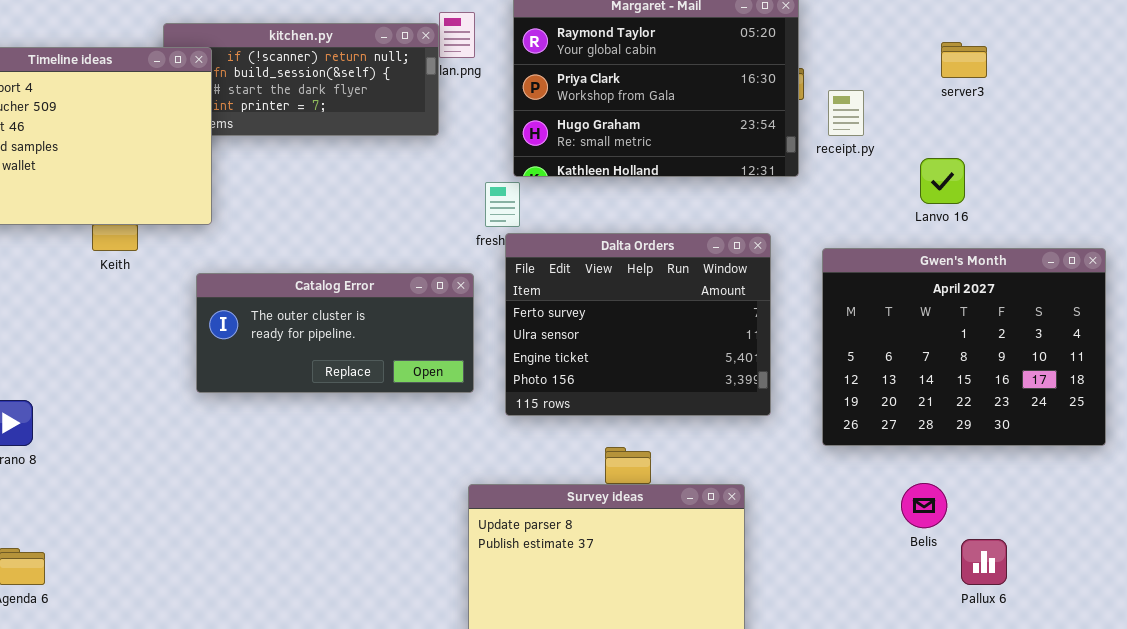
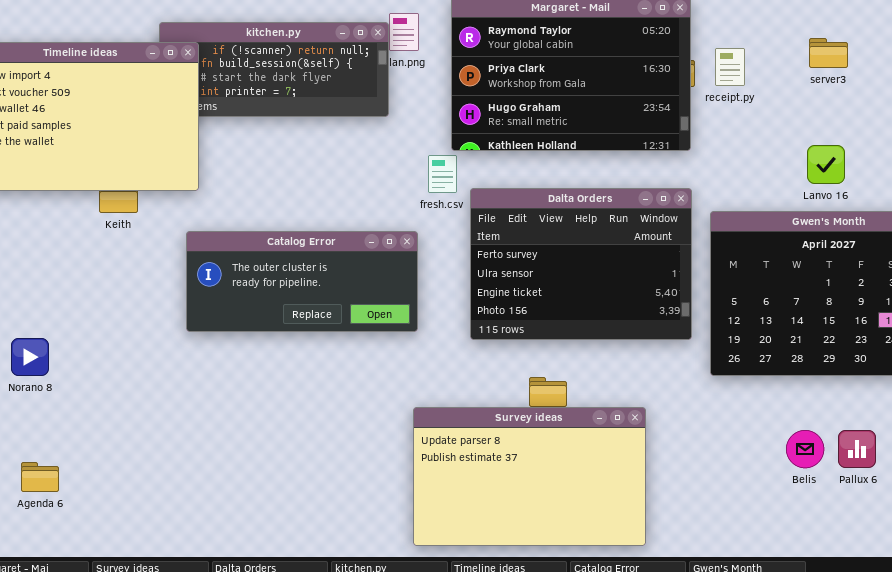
receipt.py: [828,90,864,136] -> [715,48,745,86], moved
Lanvo 16: [920,158,965,204] -> [807,145,845,184], moved
Dalta Orders: [505,233,771,416] -> [470,188,692,340], moved
Belis: [901,483,947,528] -> [786,430,824,468], moved
Pallux 6: [961,539,1007,585] -> [838,430,876,468], moved

